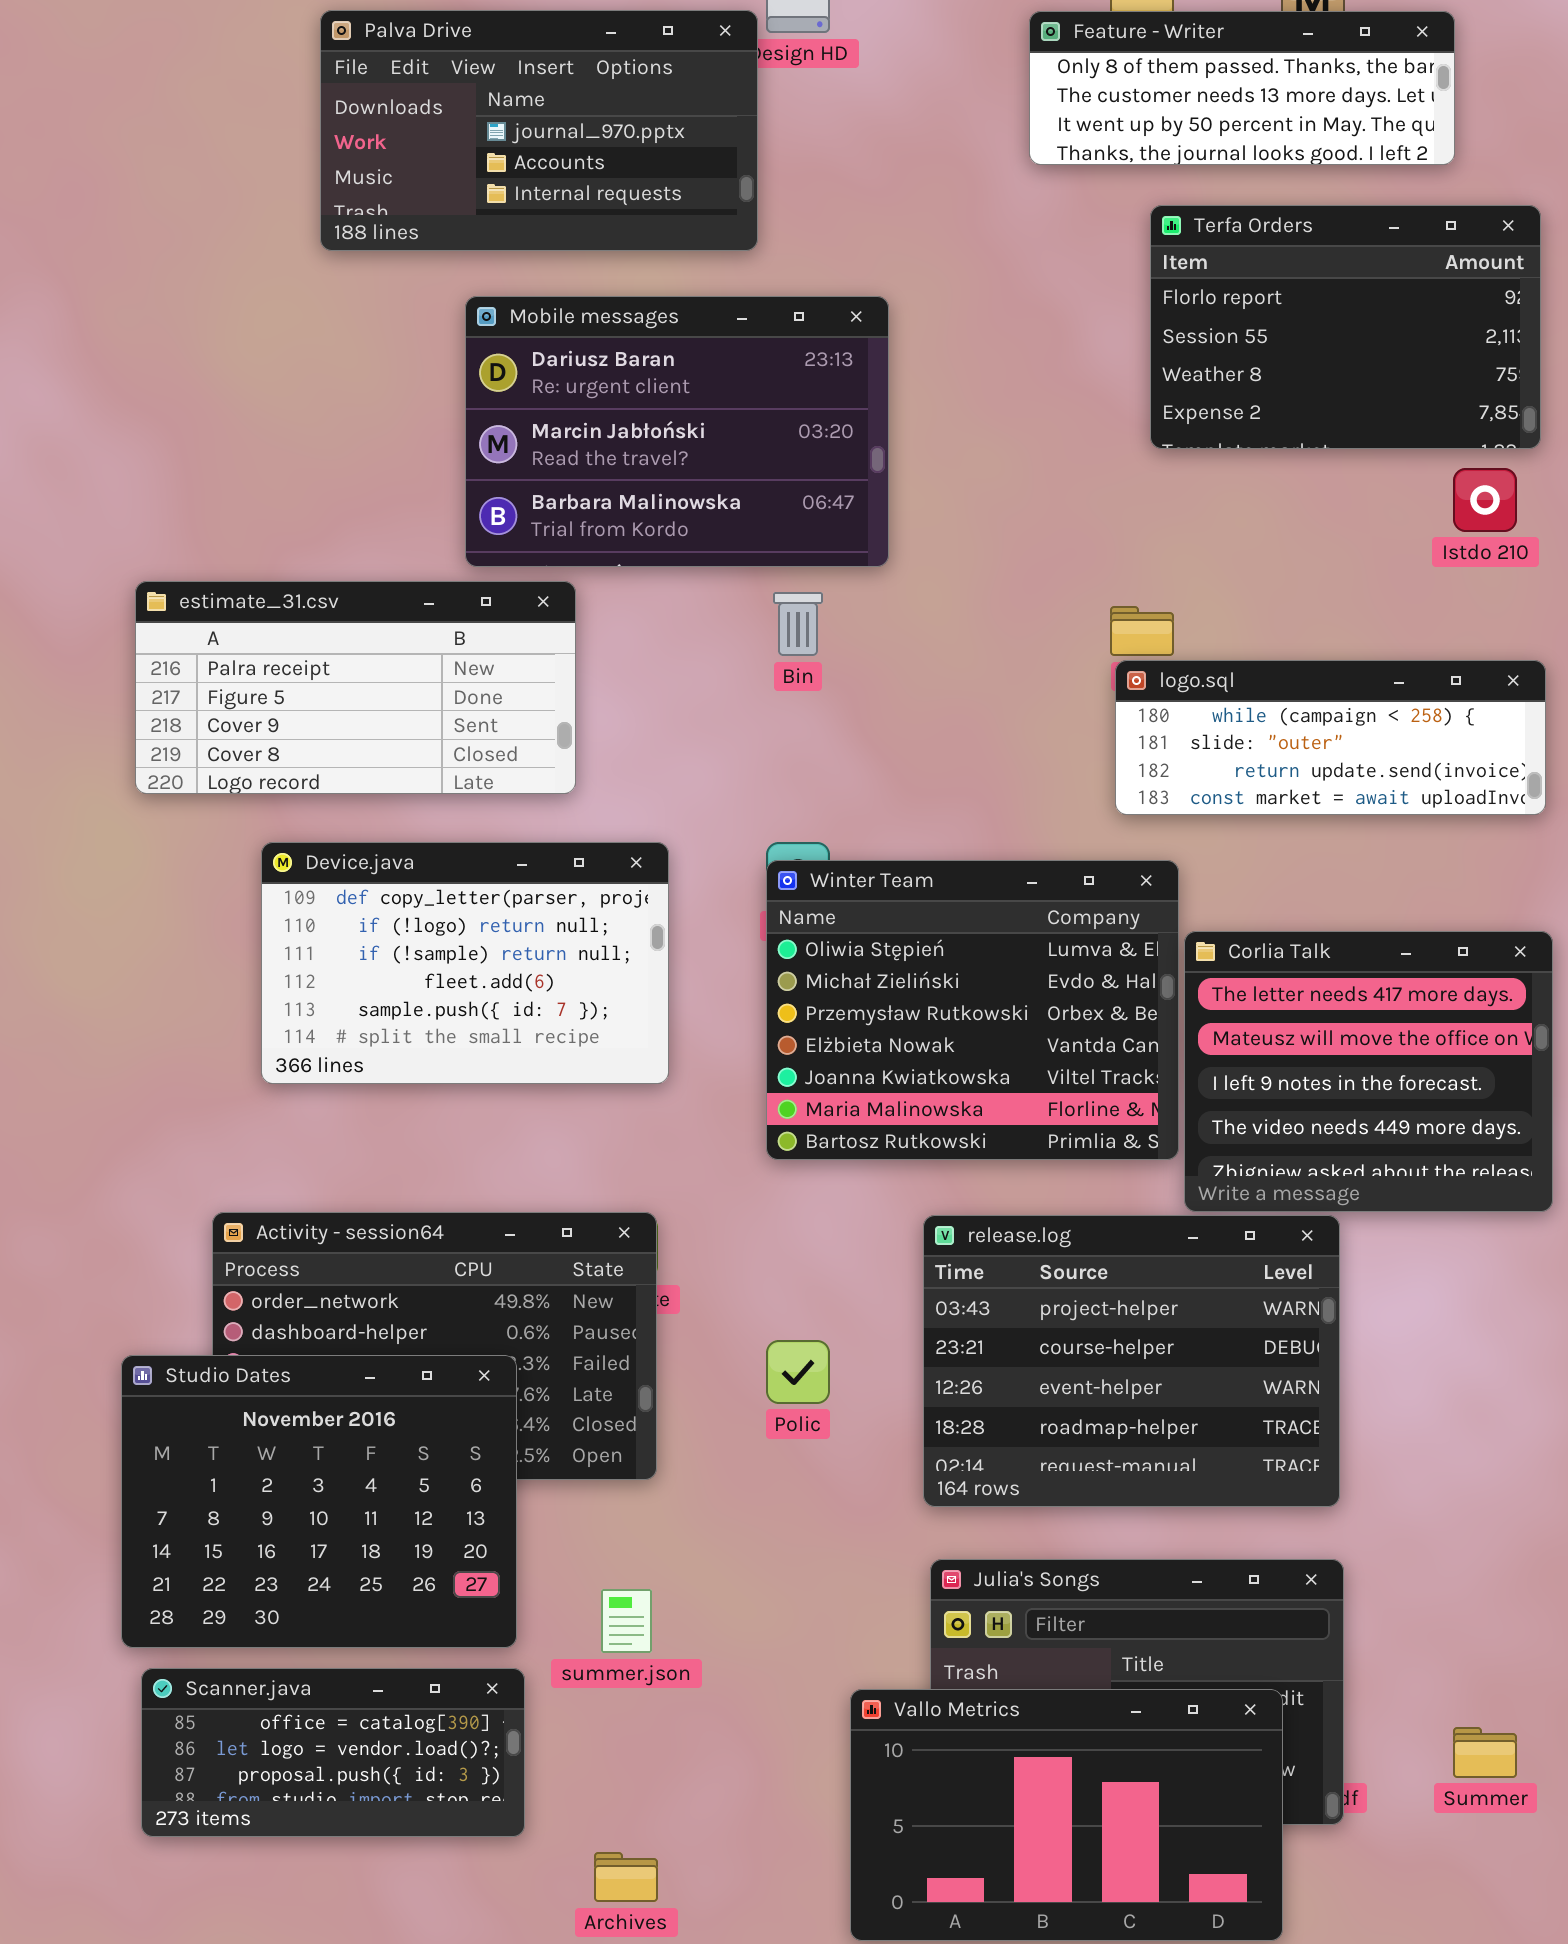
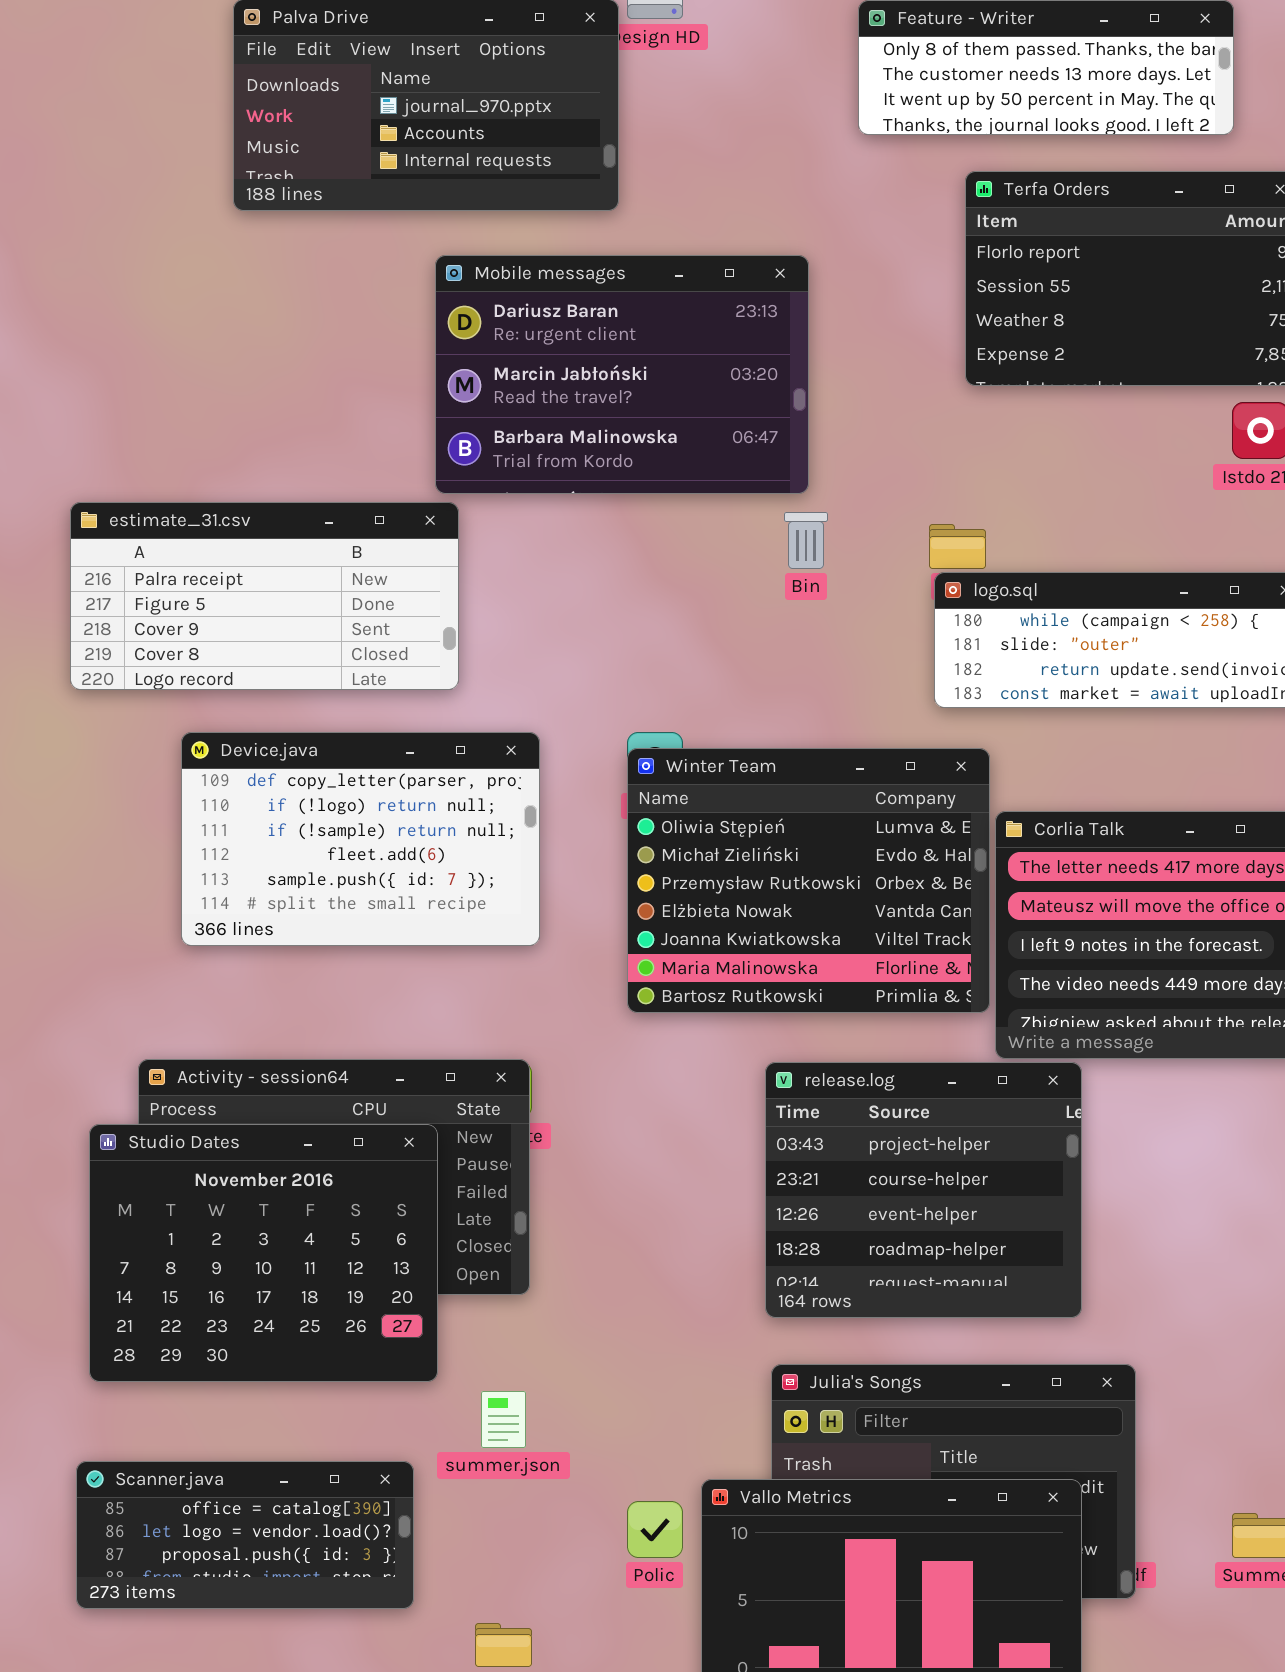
Mobile messages: [465,296,889,567] -> [435,255,809,494], moved
Bin: [773,592,823,656] -> [784,512,828,569], moved
release.log: [923,1215,1340,1507] -> [765,1062,1082,1318], resized
Polic: [766,1340,830,1404] -> [627,1501,683,1558], moved
Studio Dates: [121,1355,517,1648] -> [89,1124,438,1382], moved

